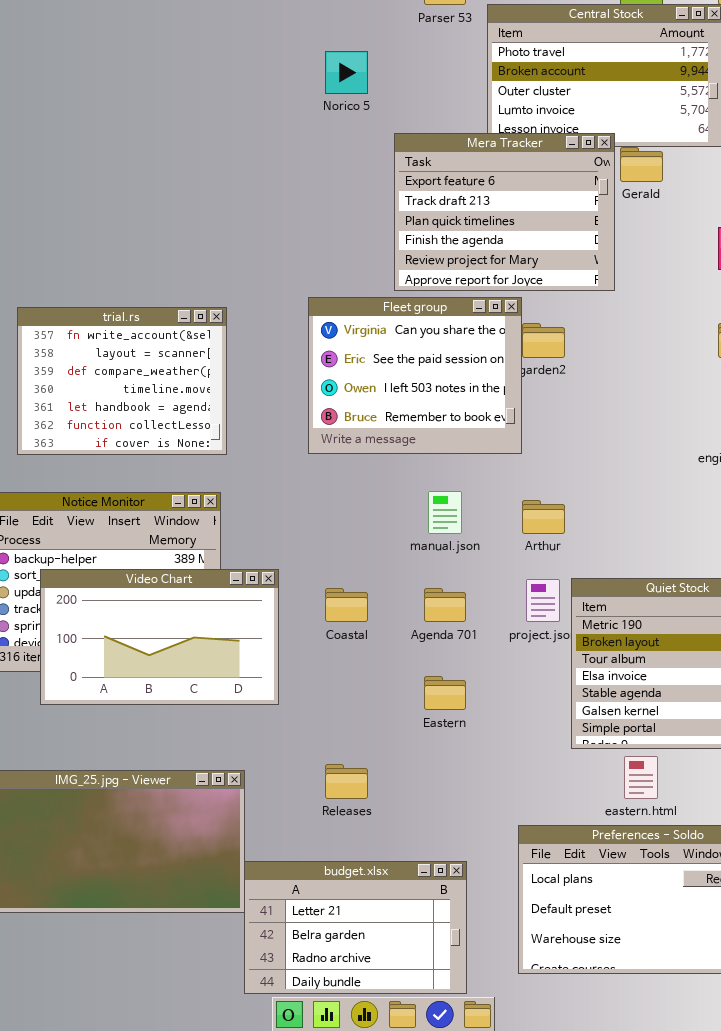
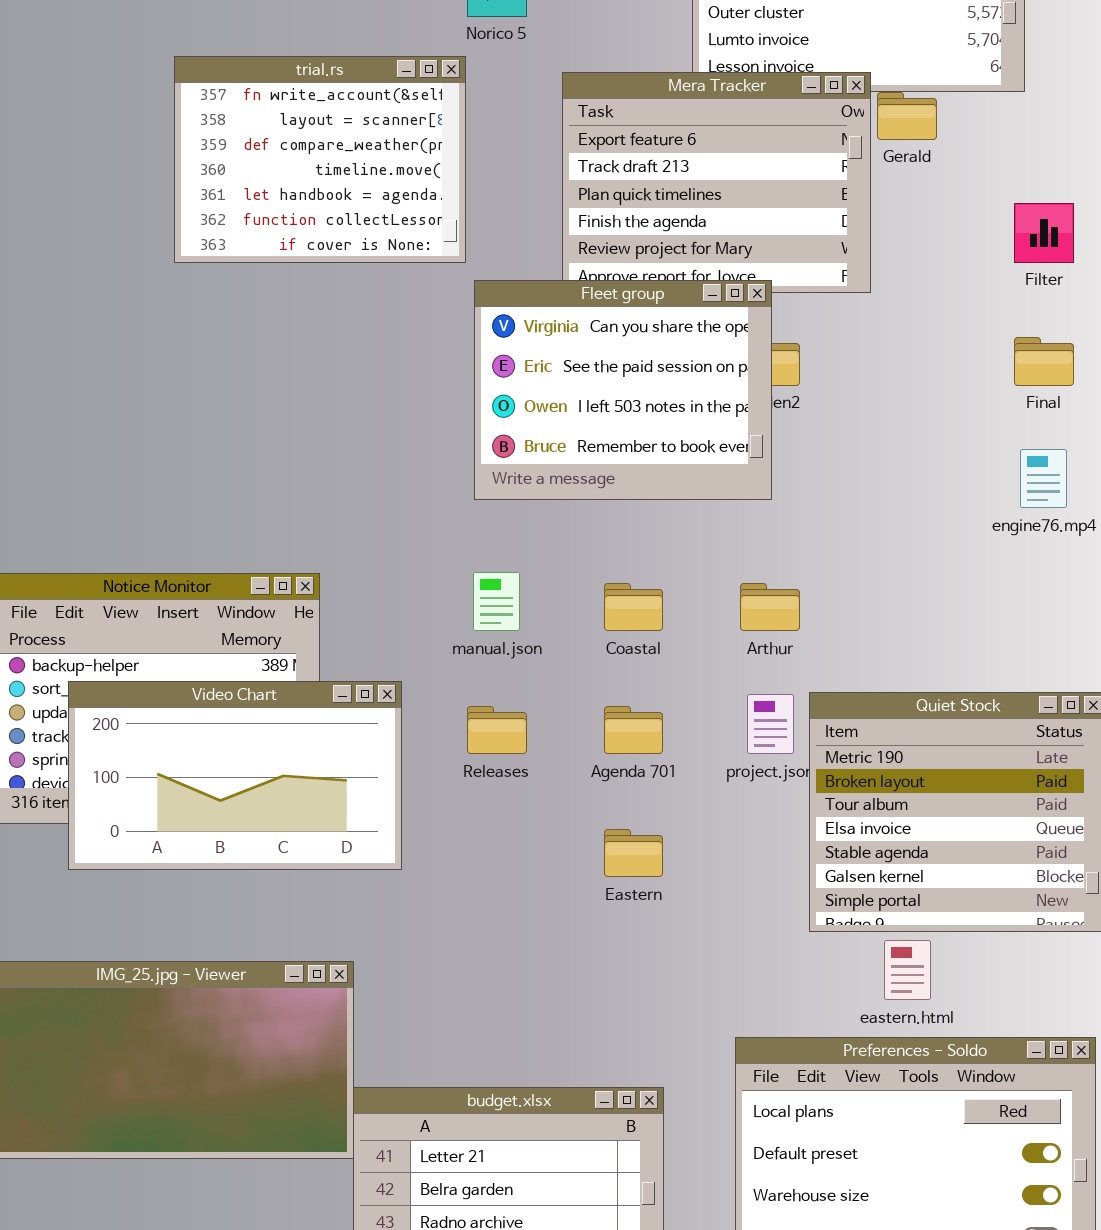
Fleet group: [308,297,522,454] -> [474,280,772,500], moved
trial.rs: [17,307,227,455] -> [174,56,466,263], moved
manual.json: [428,491,462,534] -> [473,572,520,631], moved
Coastal: [325,588,368,622] -> [604,583,663,631], moved
Releases: [325,764,368,799] -> [467,706,527,754], moved

